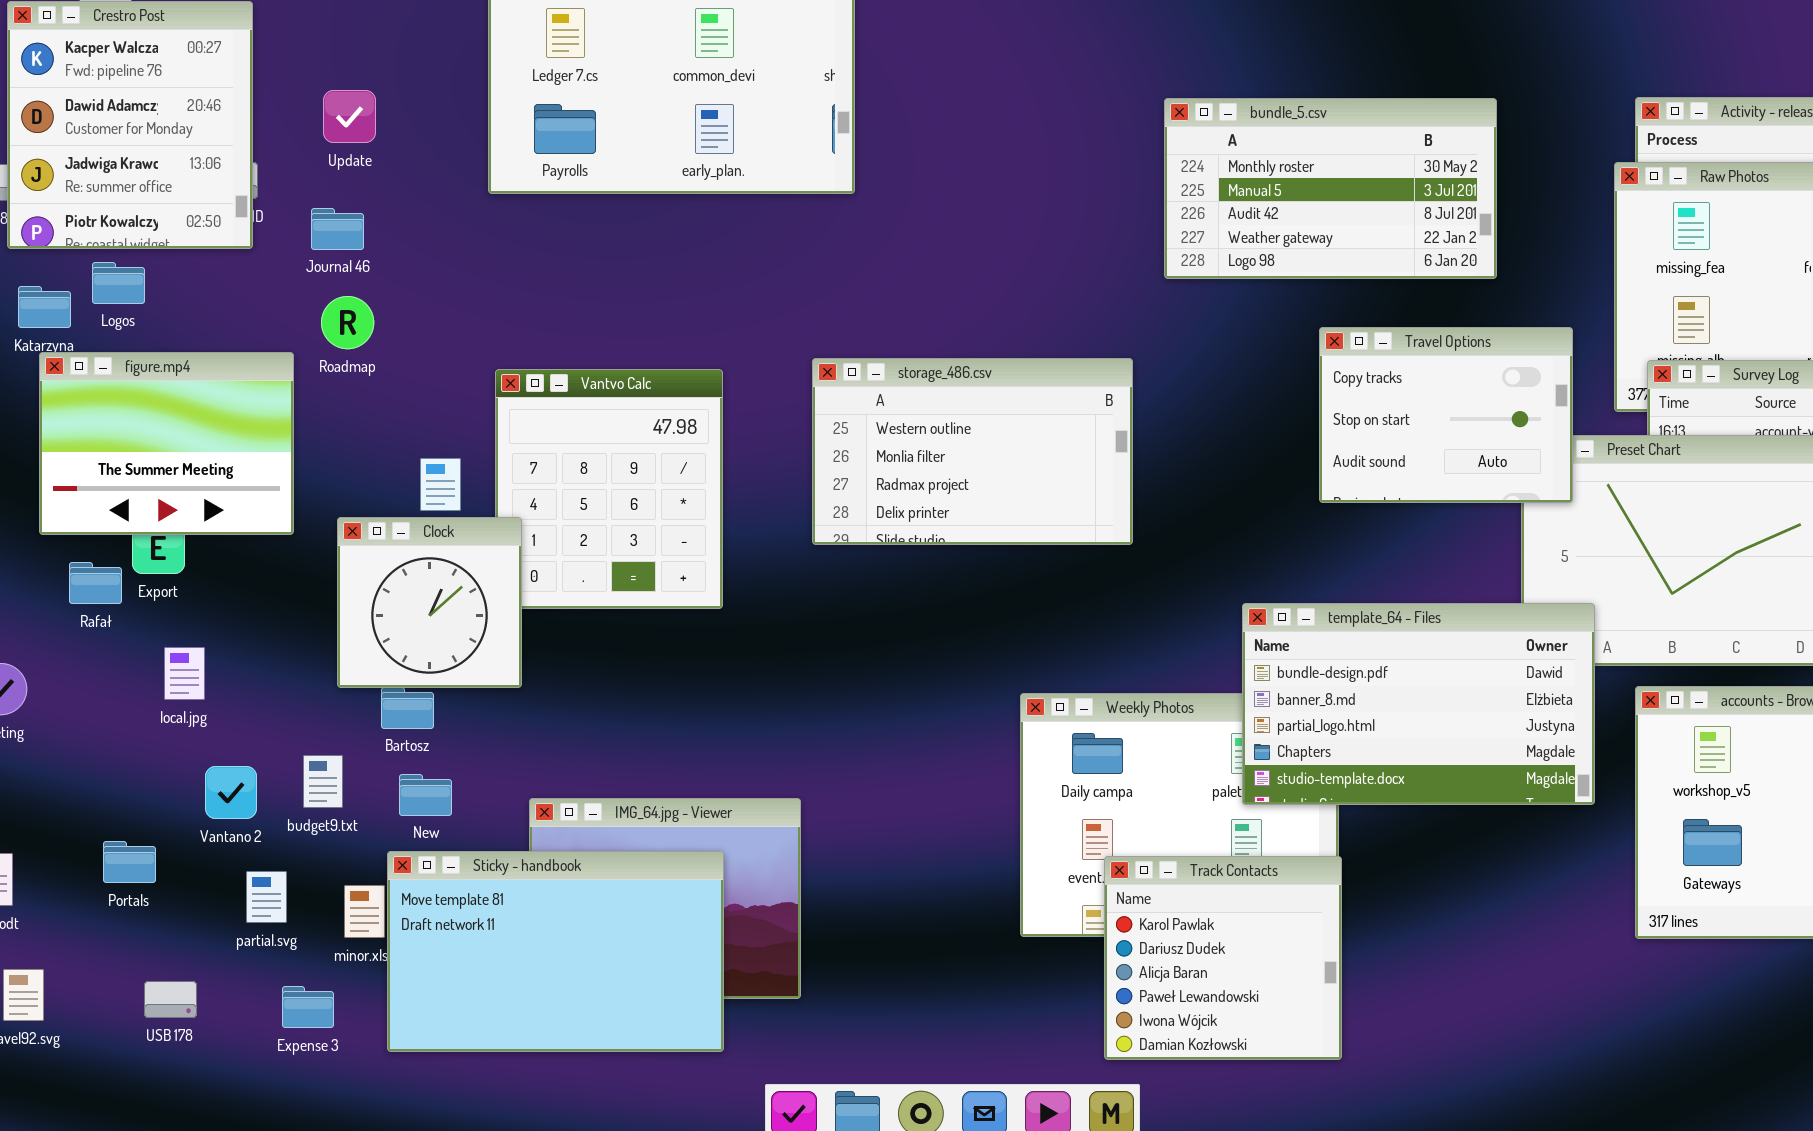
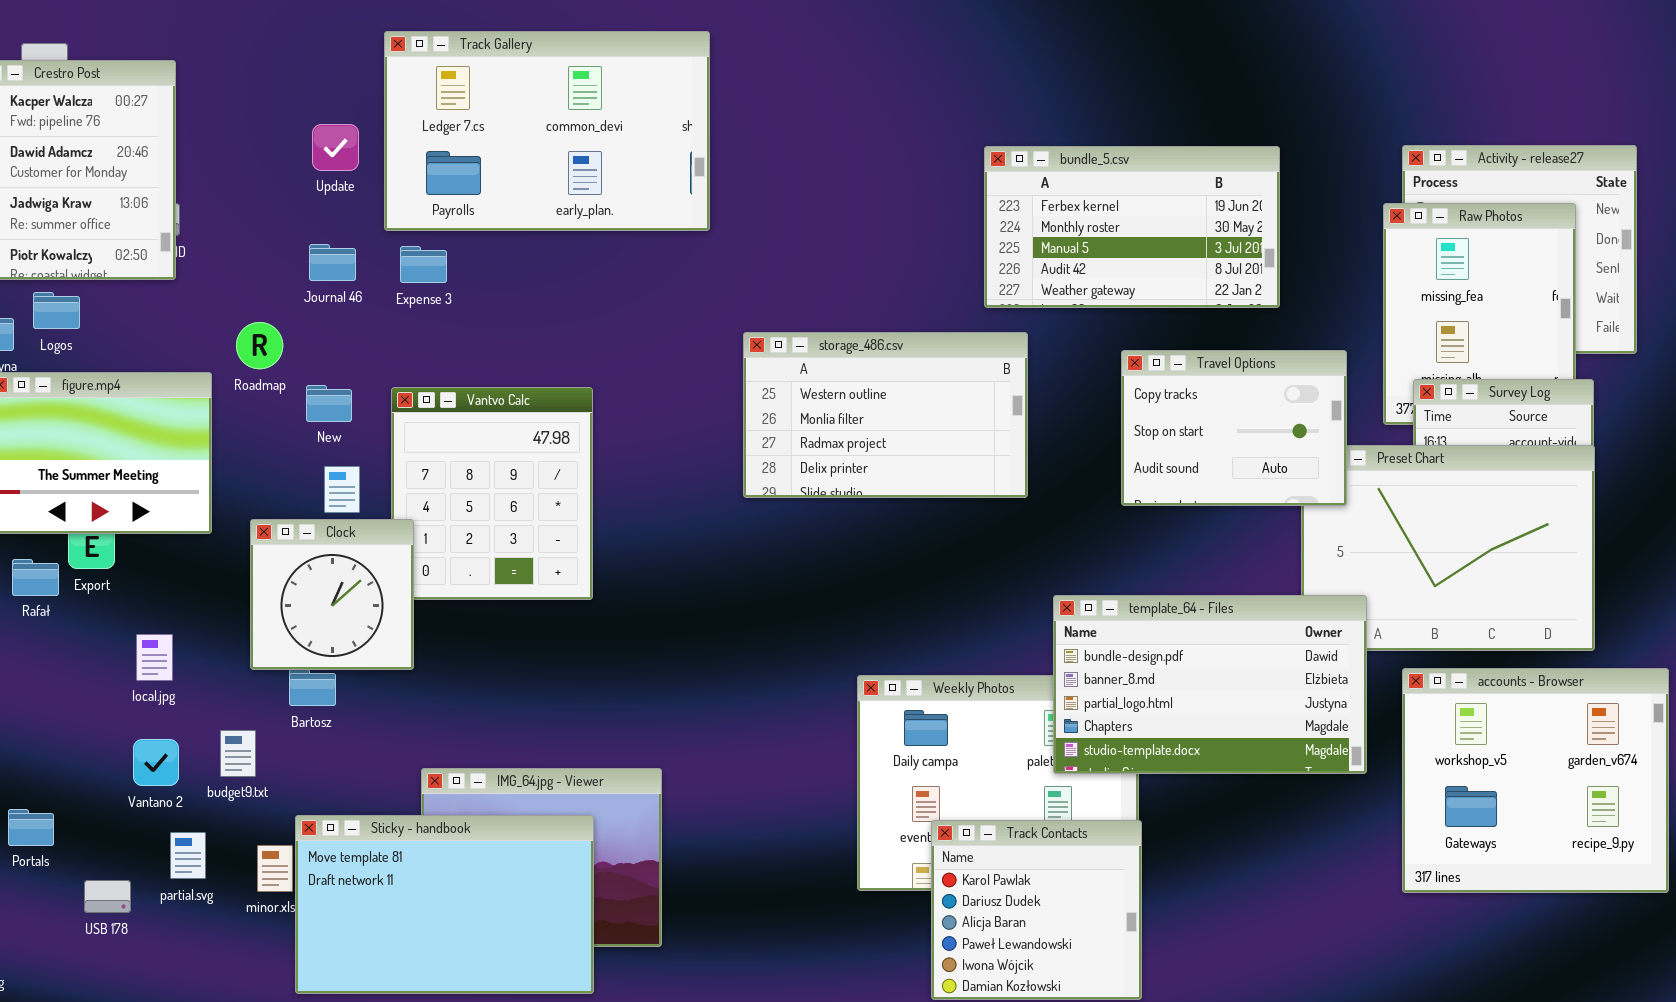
Update: [323,90,376,143] -> [312,124,359,171], moved
bundle_5.csv: [1164,98,1497,279] -> [984,146,1280,308], scrolled up 1 row
Journal 46: [311,208,364,250] -> [309,244,356,281], moved
storage_486.csv: [812,358,1133,545] -> [743,332,1028,498], moved
local.jpg: [164,647,205,700] -> [136,634,173,681], moved
New: [399,774,452,816] -> [306,385,352,422], moved
Portals: [103,841,156,883] -> [8,809,54,846], moved
USB 178: [144,981,197,1018] -> [84,880,131,913], moved
Expense 3: [282,986,334,1028] -> [400,246,447,283], moved

